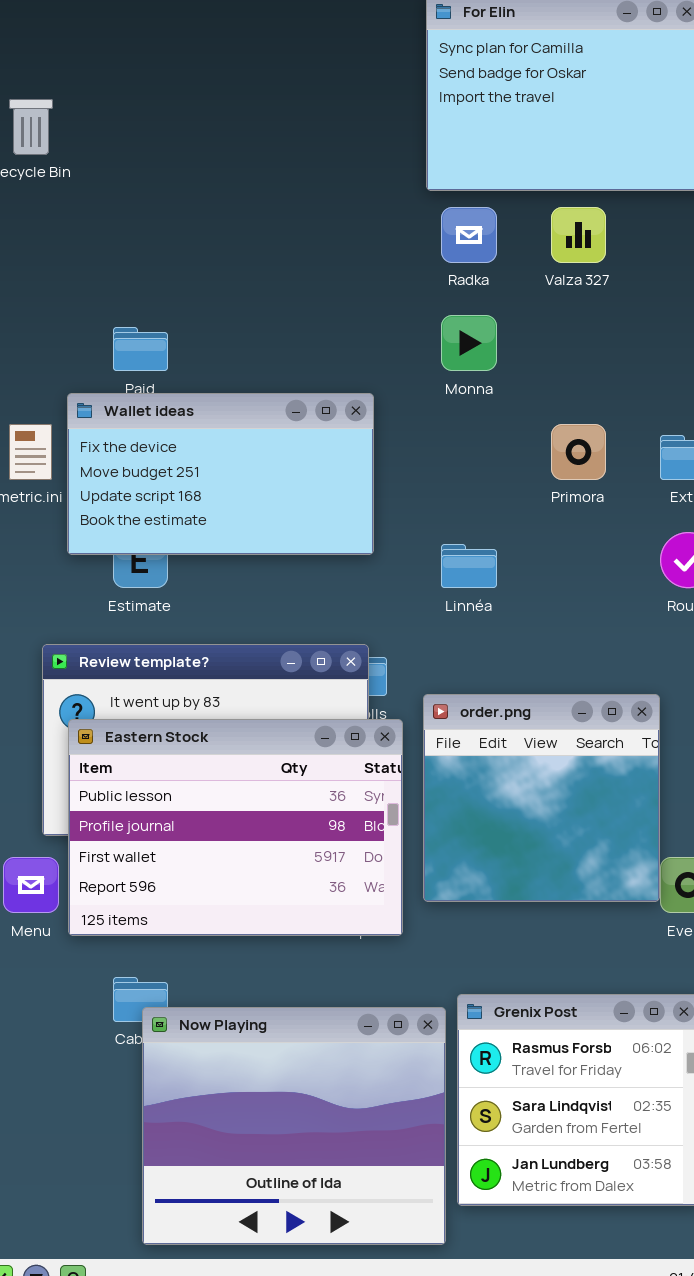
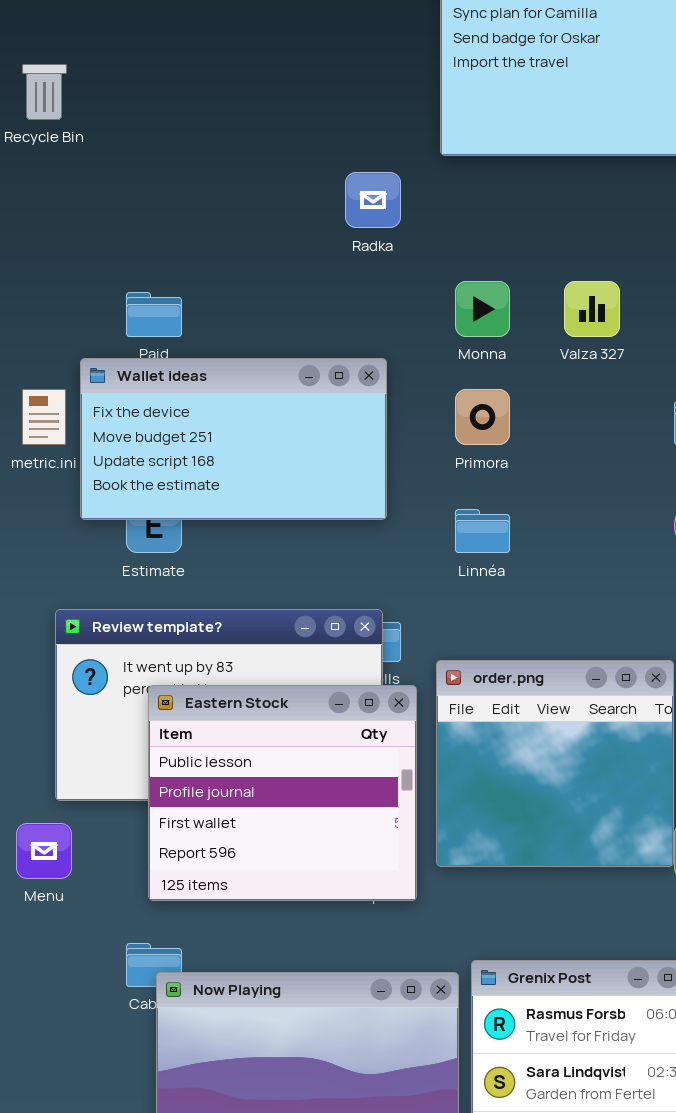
Radka: [441,207,497,263] -> [345,172,401,228], moved
Valza 327: [551,207,606,263] -> [564,281,620,337], moved
Primora: [551,424,606,480] -> [455,389,510,445], moved
Eastern Stock: [68,719,403,936] -> [148,685,417,901], resized

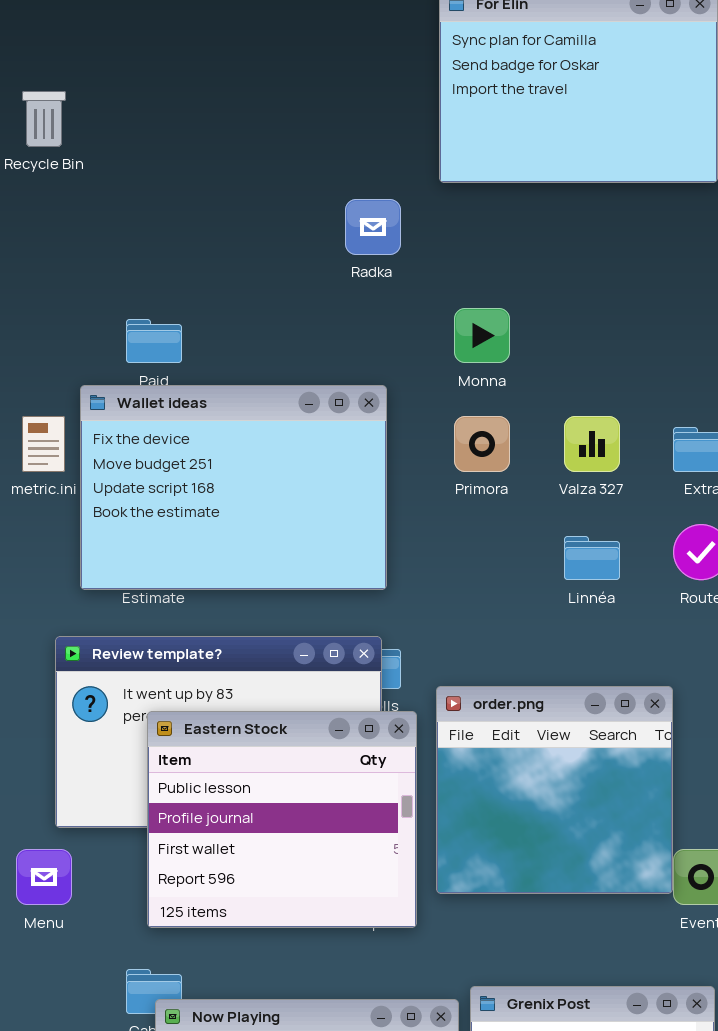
Valza 327: [564,281,620,337] -> [564,416,620,472], moved
Wallet ideas: [80,358,387,520] -> [80,385,387,590], resized
Linnéa: [455,509,510,553] -> [564,536,620,580], moved

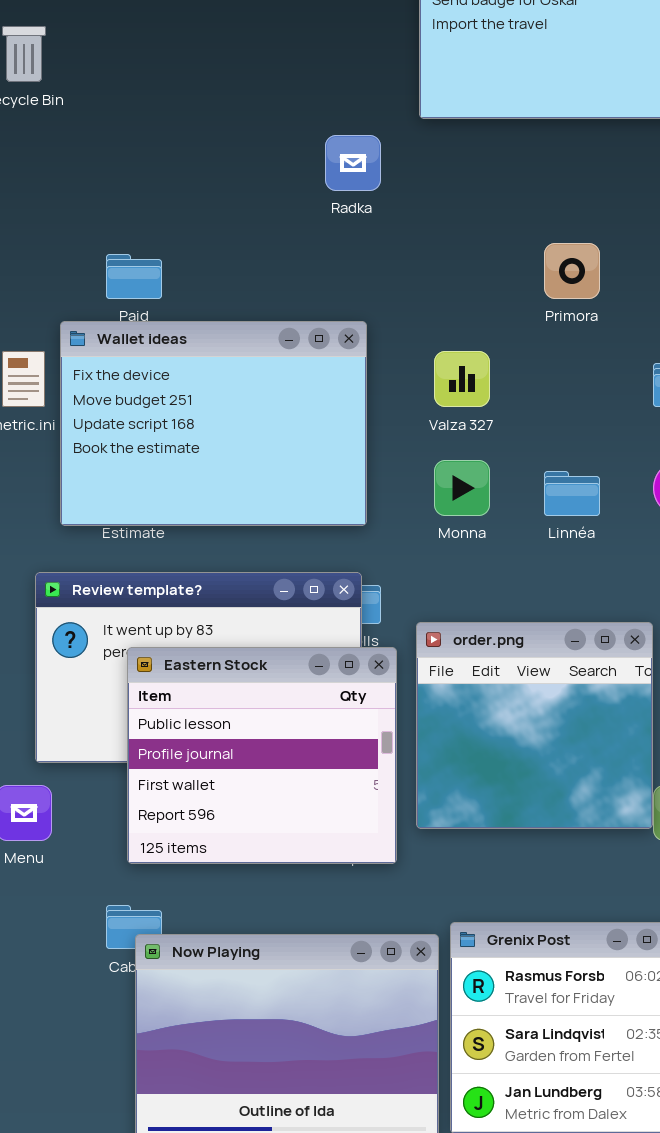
Monna: [454,308,510,363] -> [434,460,490,516], moved
Primora: [454,416,510,472] -> [544,243,600,299], moved
Valza 327: [564,416,620,472] -> [434,351,490,407], moved

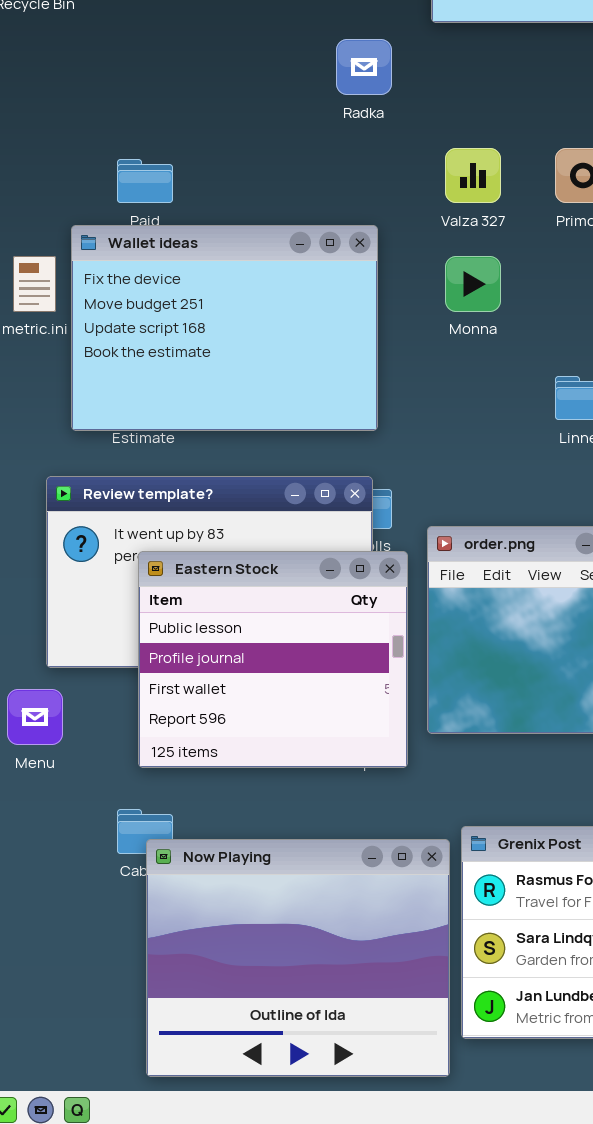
Valza 327: [434,351,490,407] -> [445,148,501,203], moved
Monna: [434,460,490,516] -> [445,256,501,312], moved

